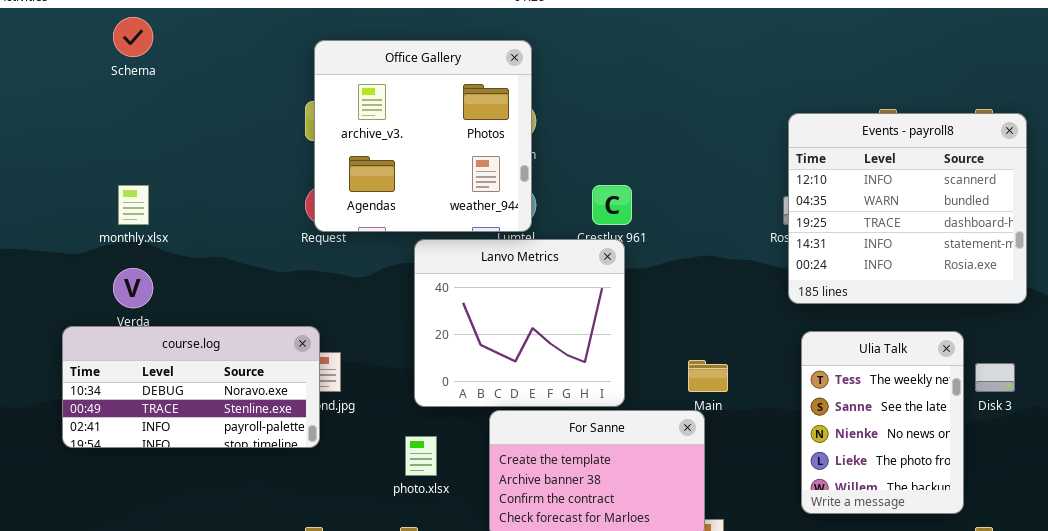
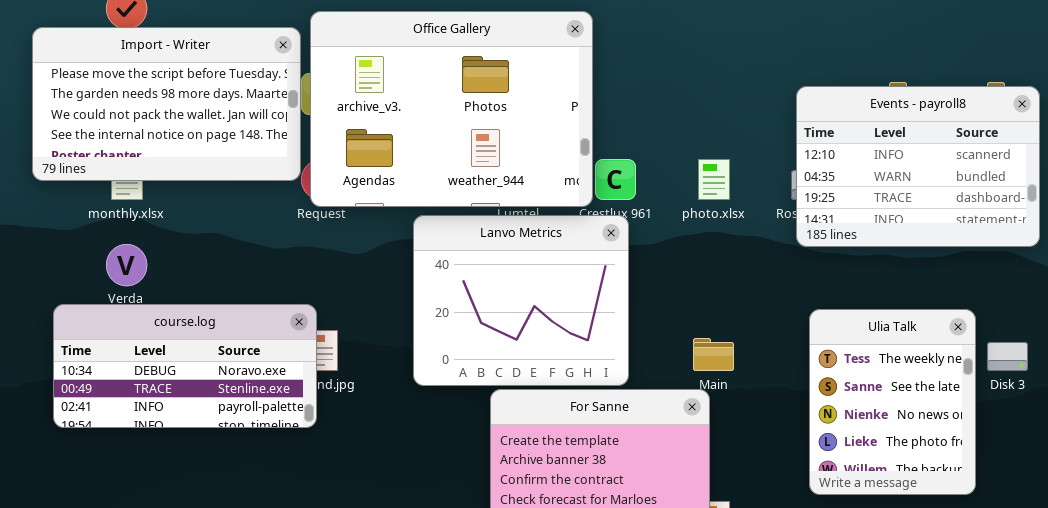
Office Gallery: [314,40,532,232] -> [310,11,593,207], resized
Import - Writer: none -> [32,27,301,181], opened
Events - payroll8: [788,113,1027,304] -> [796,86,1040,247], resized
photo.xlsx: [405,436,437,476] -> [698,159,730,200], moved

